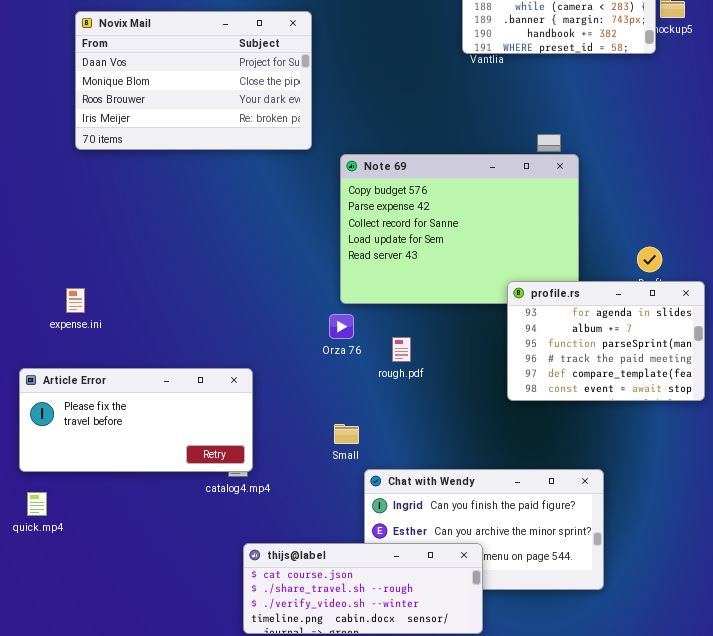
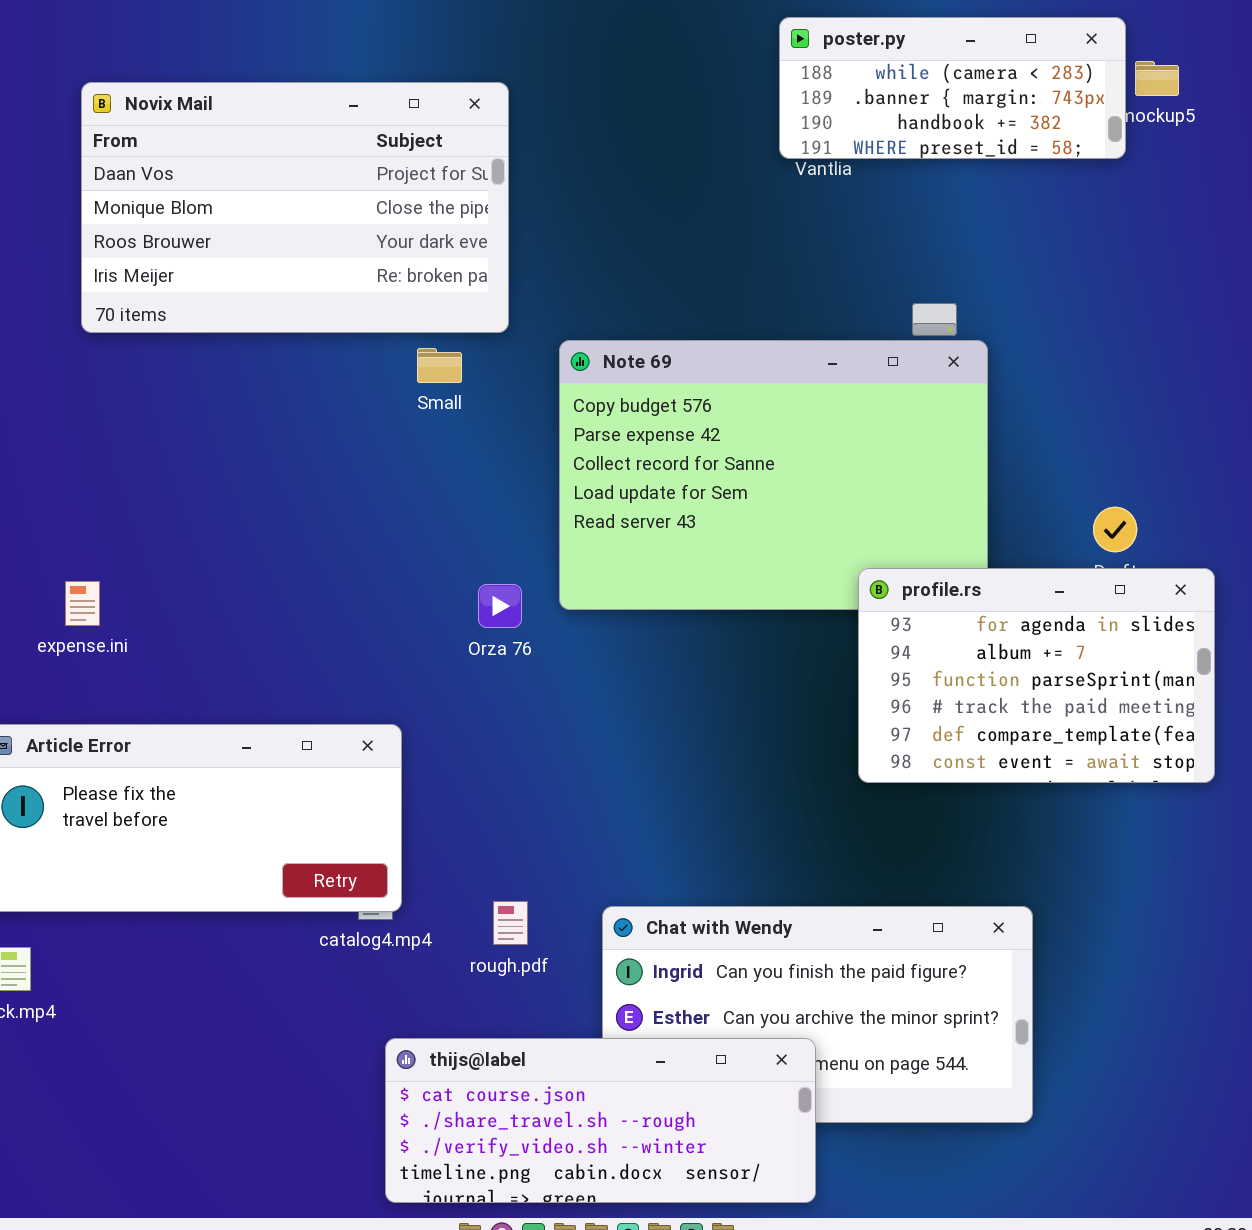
Orza 76: [329,314,354,339] -> [478,584,522,628], moved
rough.pdf: [392,337,411,362] -> [493,901,528,945], moved
Small: [334,424,359,444] -> [417,348,462,383], moved

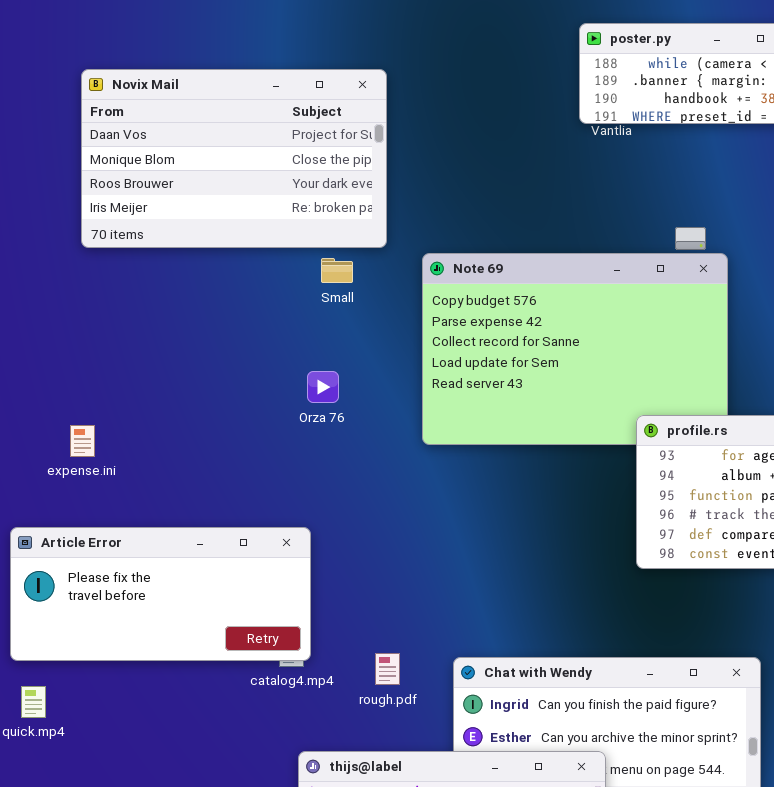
Orza 76: [478,584,522,628] -> [307,371,339,403], moved

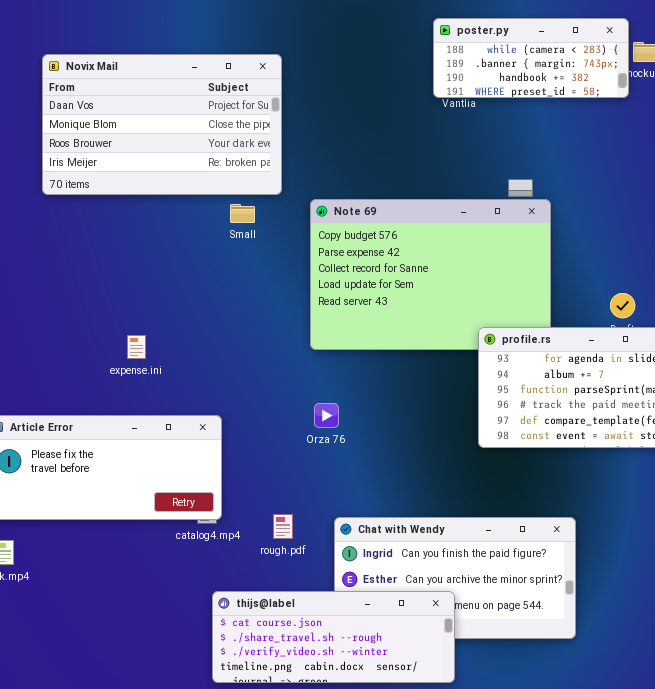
Orza 76: [307,371,339,403] -> [314,403,339,428], moved
expense.ini: [70,425,95,457] -> [127,335,146,359], moved

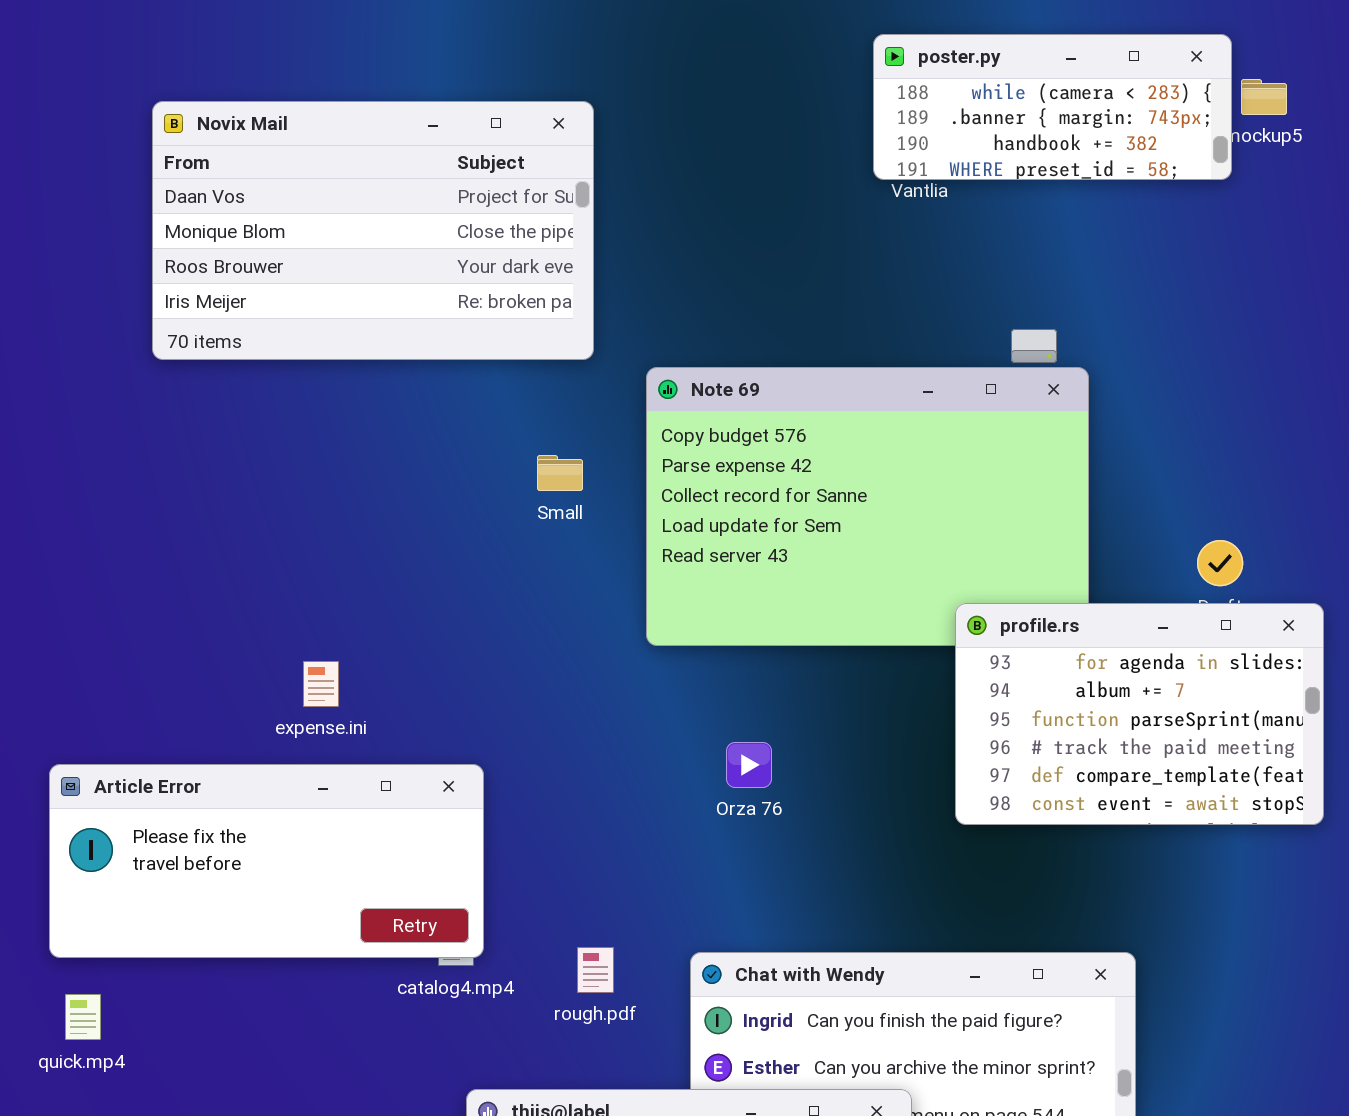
Small: [230,204,255,223] -> [537,455,583,491], moved
expense.ini: [127,335,146,359] -> [303,661,339,707], moved
Orza 76: [314,403,339,428] -> [726,742,772,788], moved

